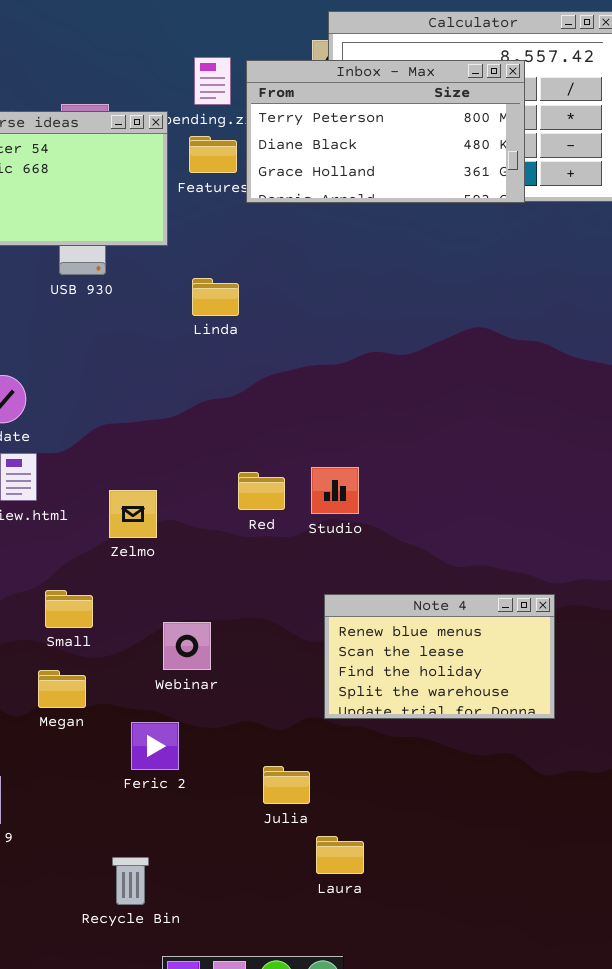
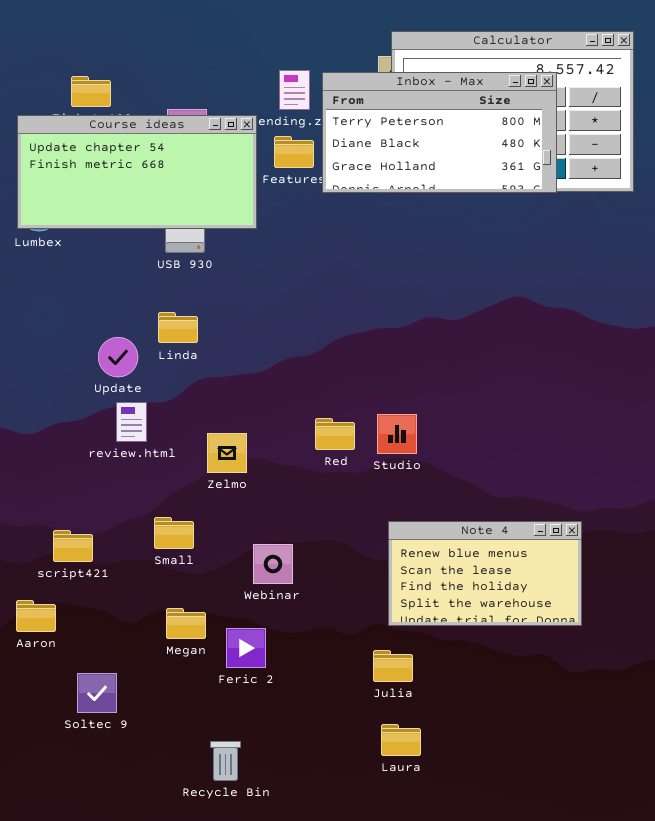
Linda: [192,278,239,316] -> [158,312,198,343], moved
Megan: [38,670,86,708] -> [166,608,206,639], moved
Julia: [263,766,310,804] -> [373,650,413,682], moved

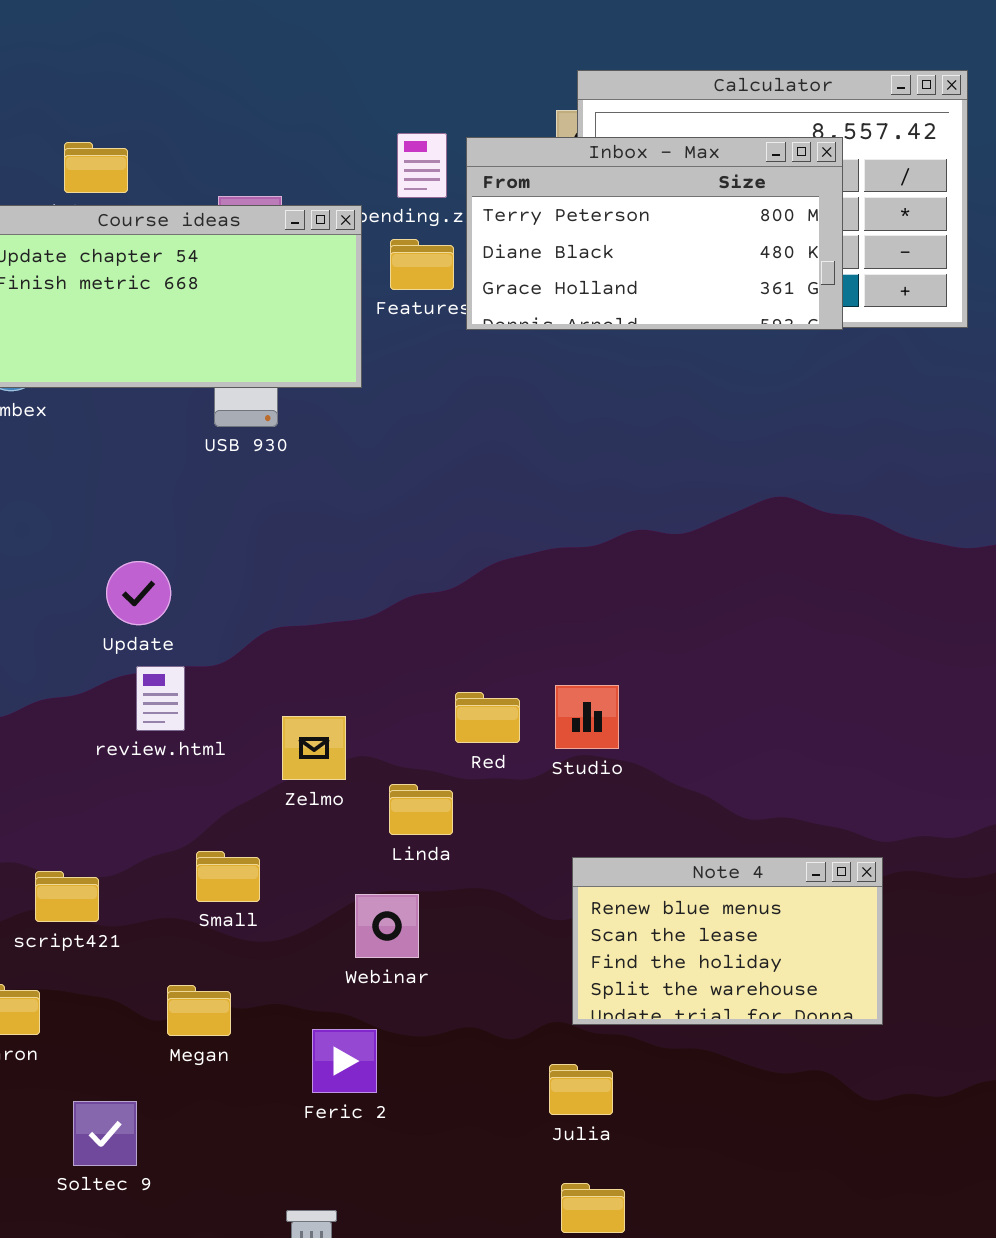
Linda: [158,312,198,343] -> [389,784,453,835], moved
Megan: [166,608,206,639] -> [167,985,231,1036], moved

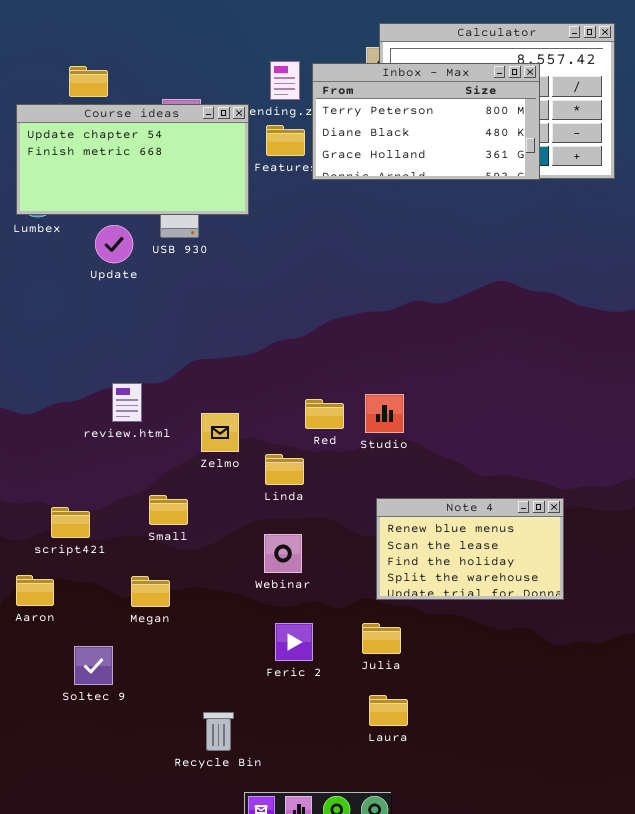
Update: [106,561,171,625] -> [95,225,133,263], moved
Webinar: [355,894,419,958] -> [264,534,302,573], moved
Feric 2: [312,1029,377,1093] -> [275,623,313,661], moved

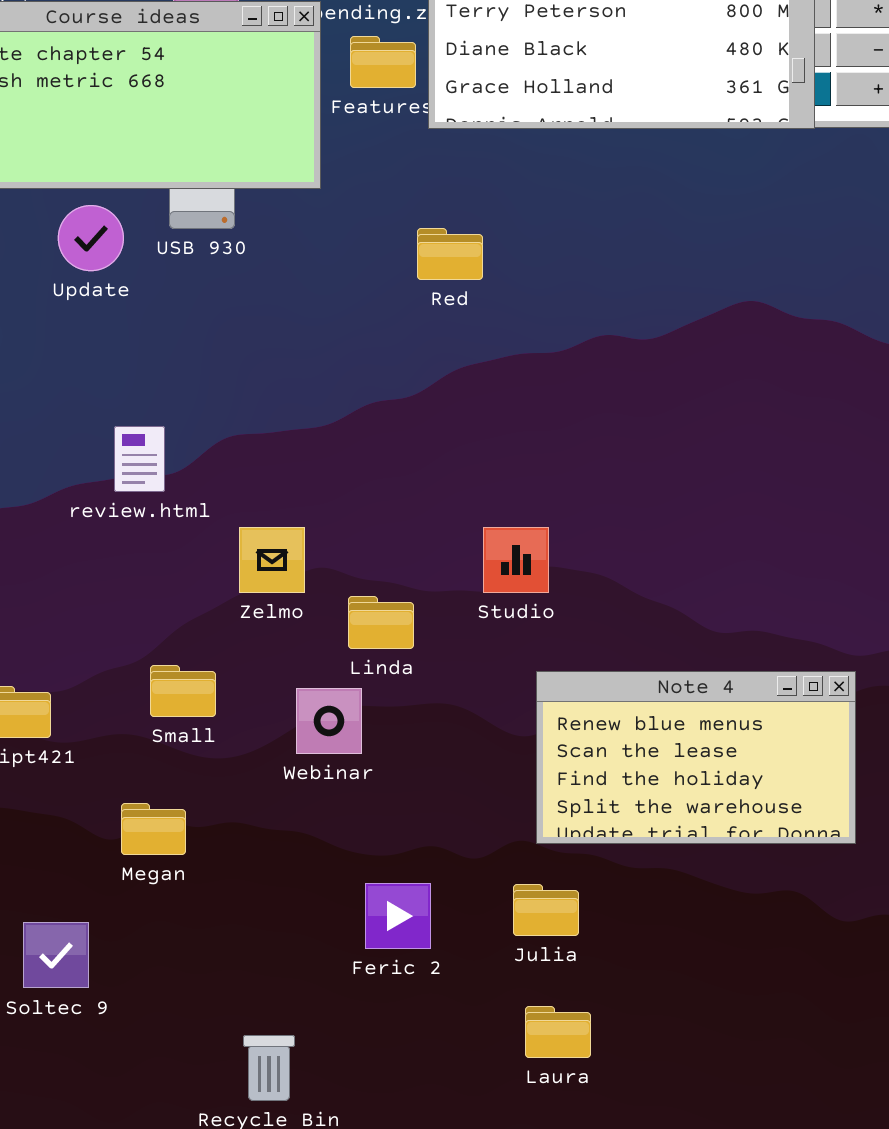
review.html: [112,383,142,422] -> [114,426,165,492], moved
Studio: [365,394,404,433] -> [483,527,549,593], moved
Red: [305,399,344,429] -> [417,228,483,280], moved
Webinar: [264,534,302,573] -> [296,688,362,754], moved

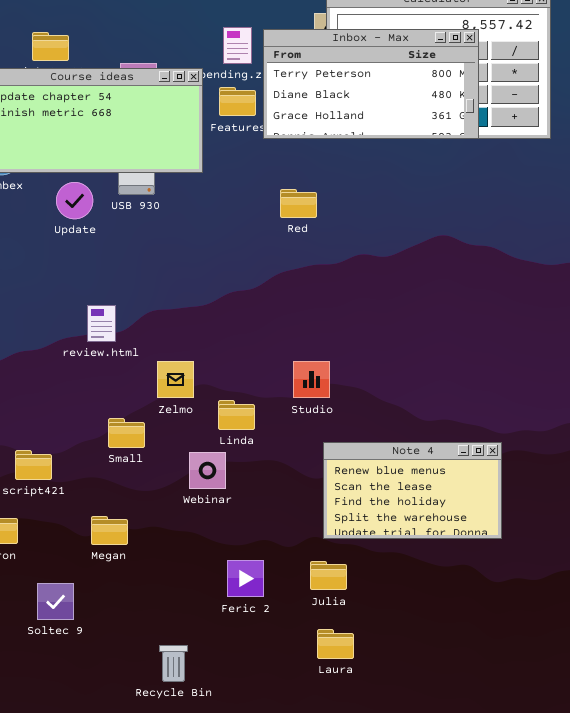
Red: [417,228,483,280] -> [280,189,317,218], moved
Small: [150,665,216,717] -> [108,418,145,448], moved

